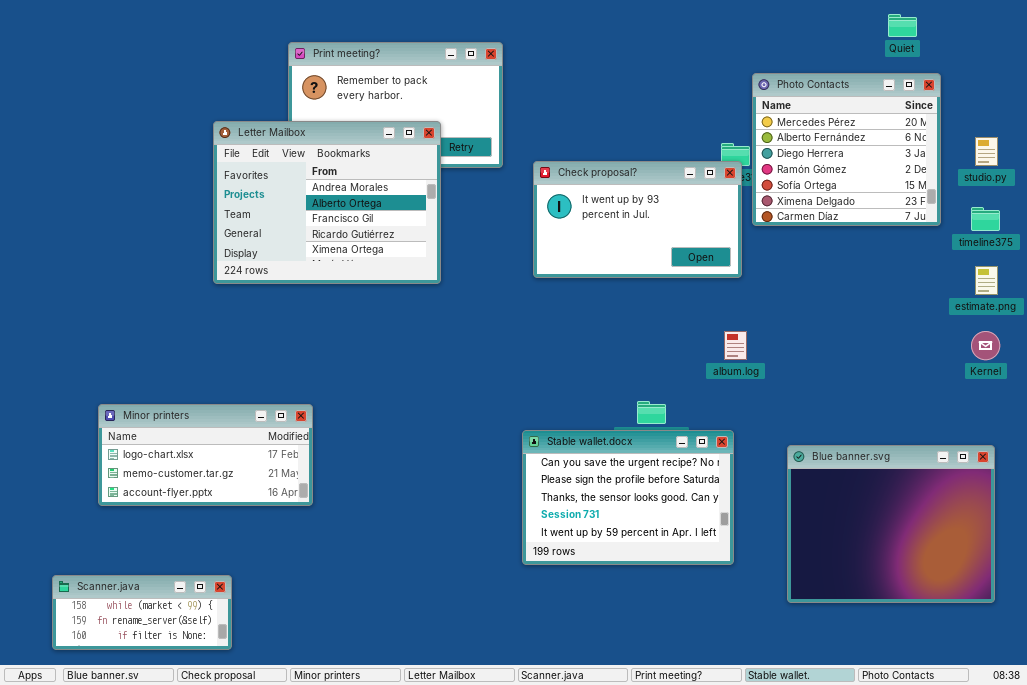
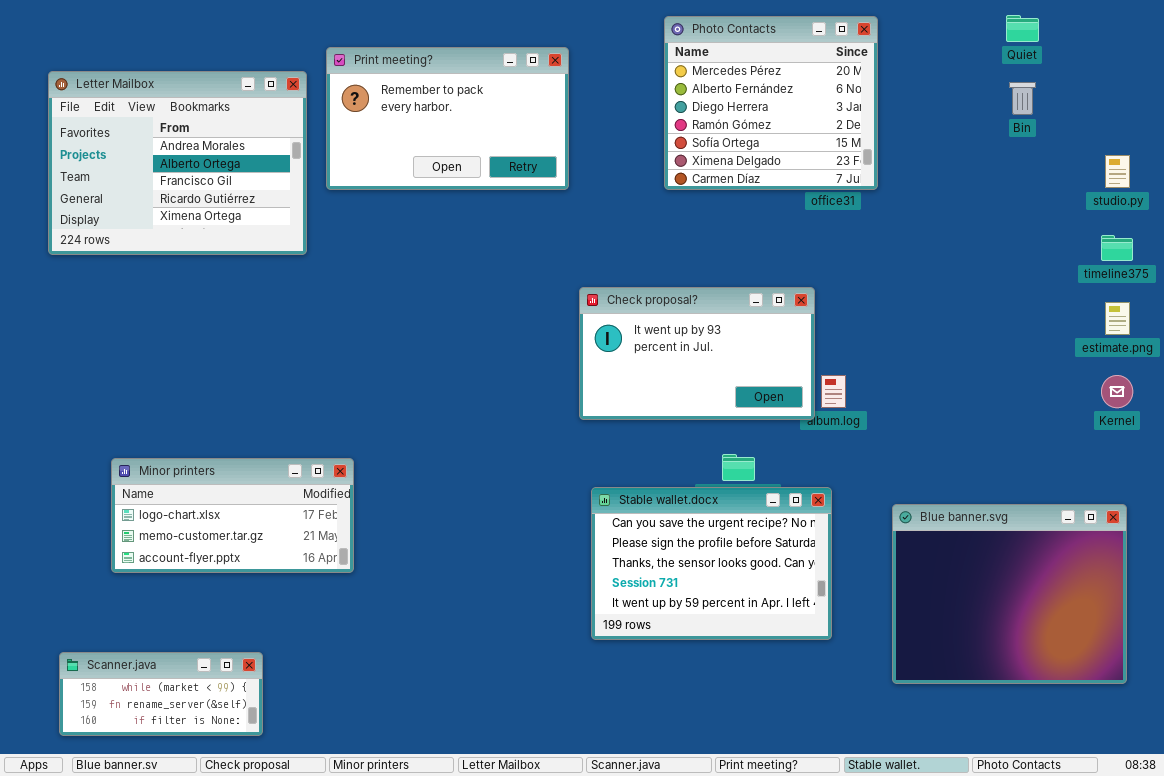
Photo Contacts: [752,73,941,226] -> [664,16,878,190], moved
Letter Mailbox: [213,121,441,284] -> [48,71,307,255], moved
Check proposal?: [533,161,742,278] -> [579,287,815,420], moved

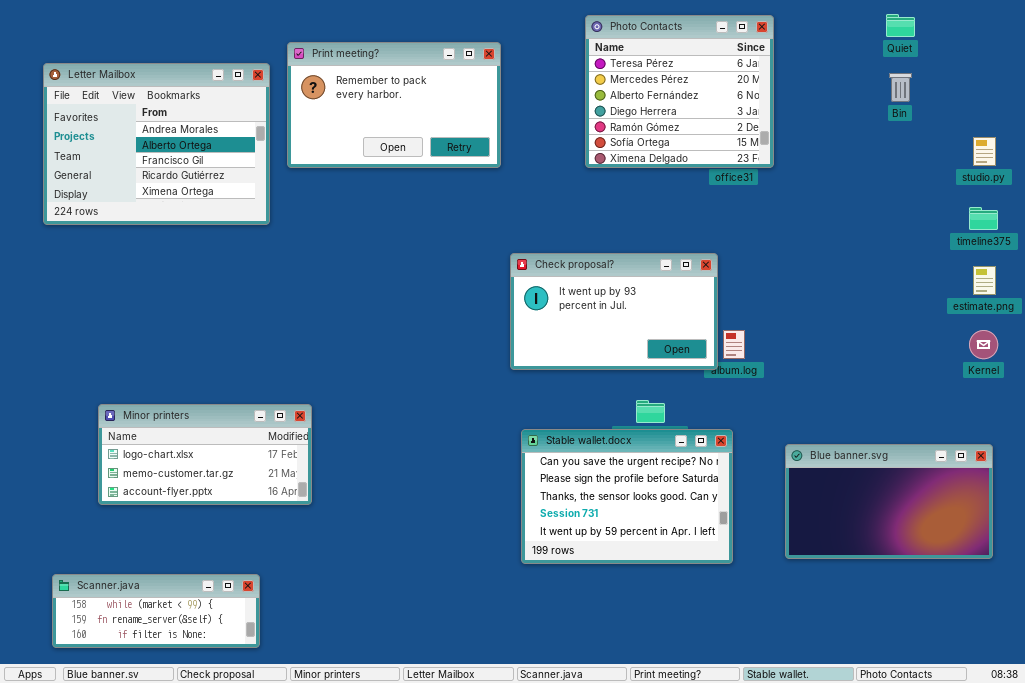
Photo Contacts: [664,16,878,190] -> [585,15,774,168], scrolled up 1 row
Blue banner.svg: [892,504,1127,684] -> [785,444,993,559], resized
Scanner.java: [59,652,263,736] -> [52,574,260,648], resized

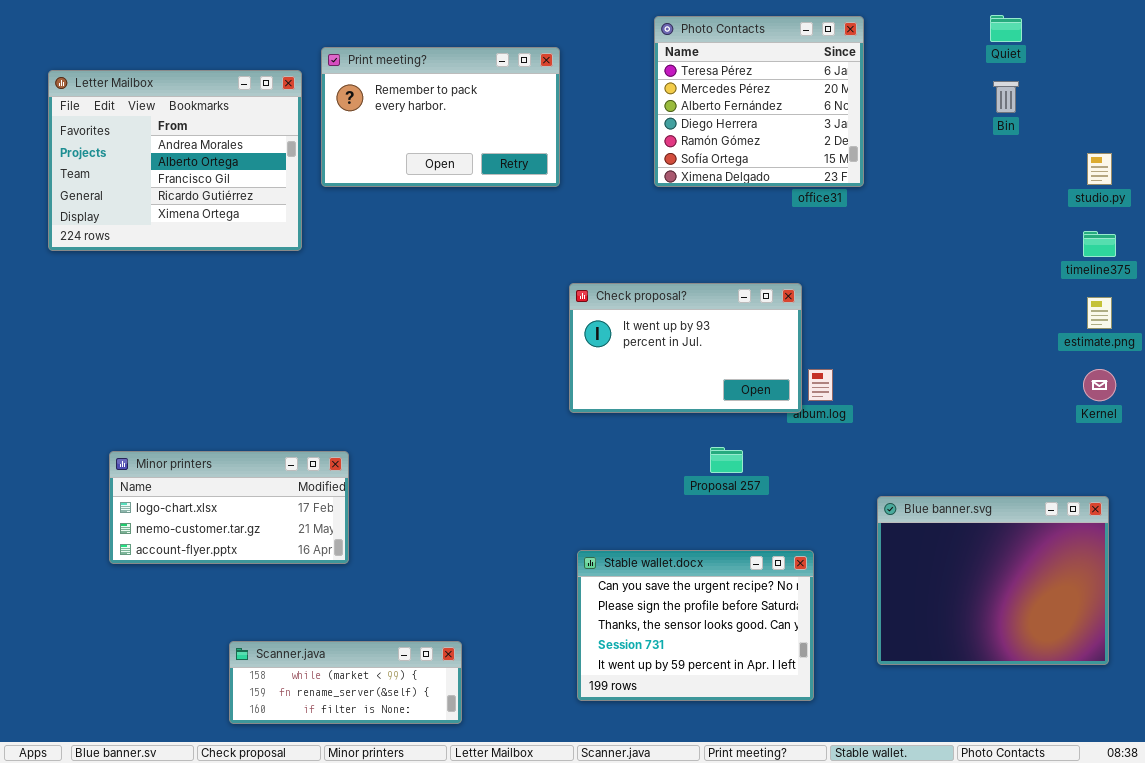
Stable wallet.docx: [521,429,733,564] -> [577,550,814,701], moved
Blue banner.svg: [785,444,993,559] -> [877,496,1109,665], resized
Scanner.java: [52,574,260,648] -> [229,641,462,724], moved

